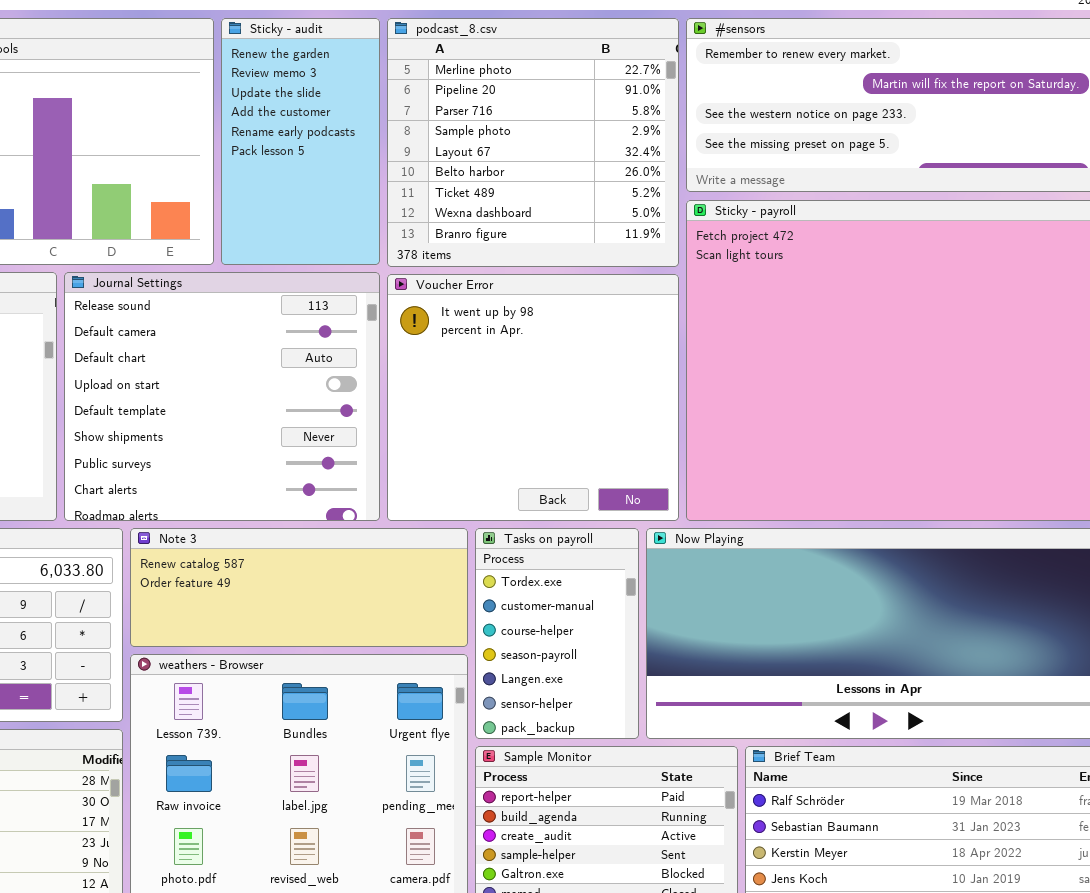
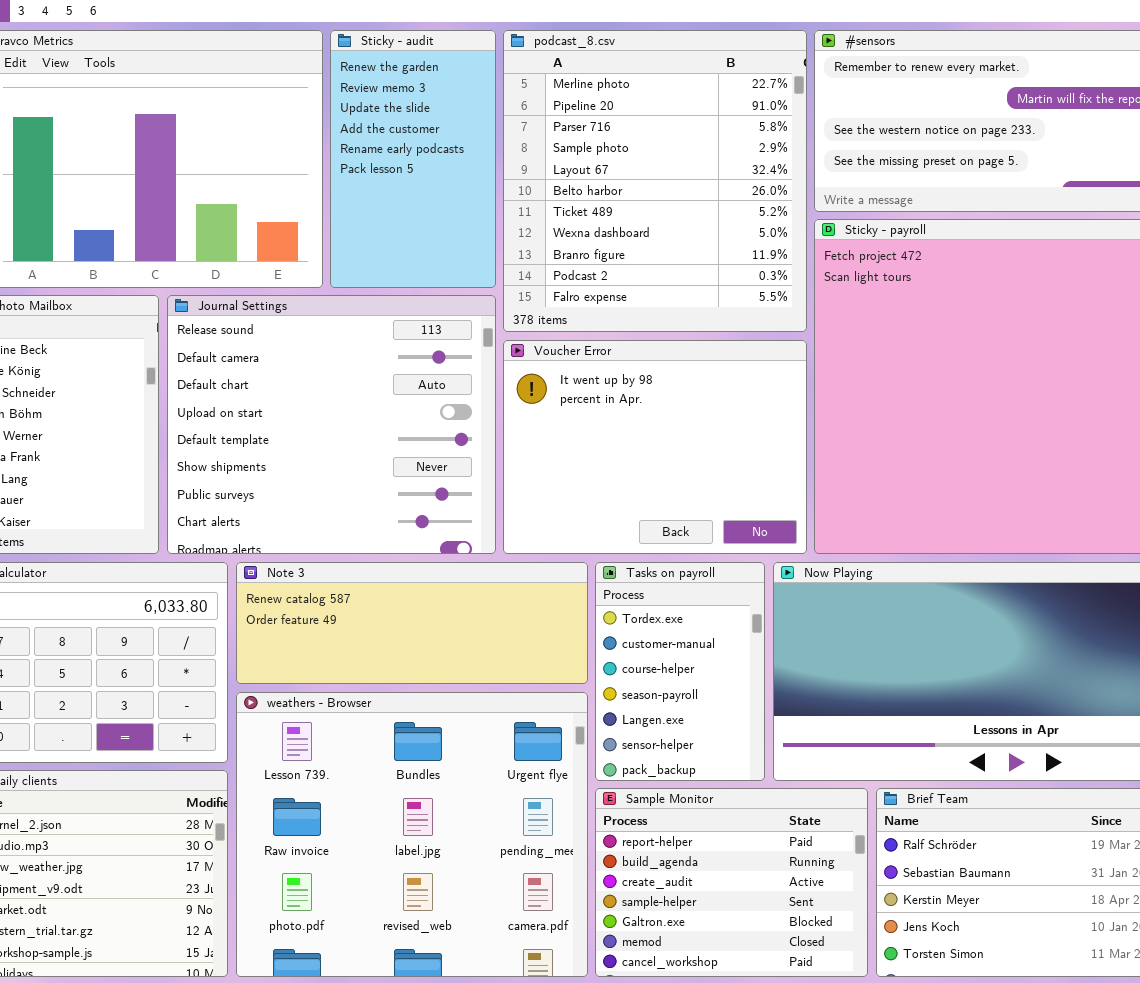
podcast_8.csv: [387,18,679,267] -> [503,30,807,332], resized
Voucher Error: [387,274,679,521] -> [503,340,807,554], resized

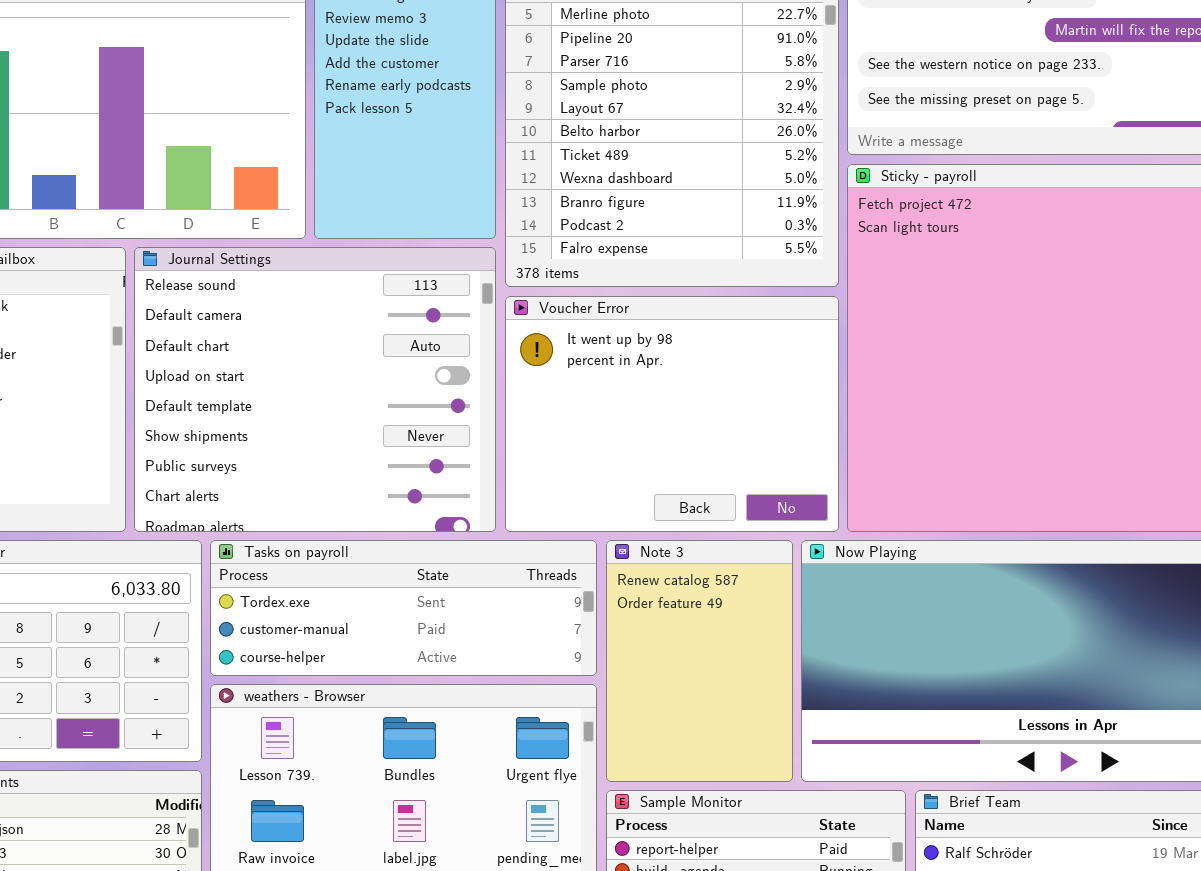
Note 3: [236,562,588,684] -> [606,540,793,782], moved, resized
Tasks on payroll: [595,562,765,781] -> [210,540,597,676], moved, resized

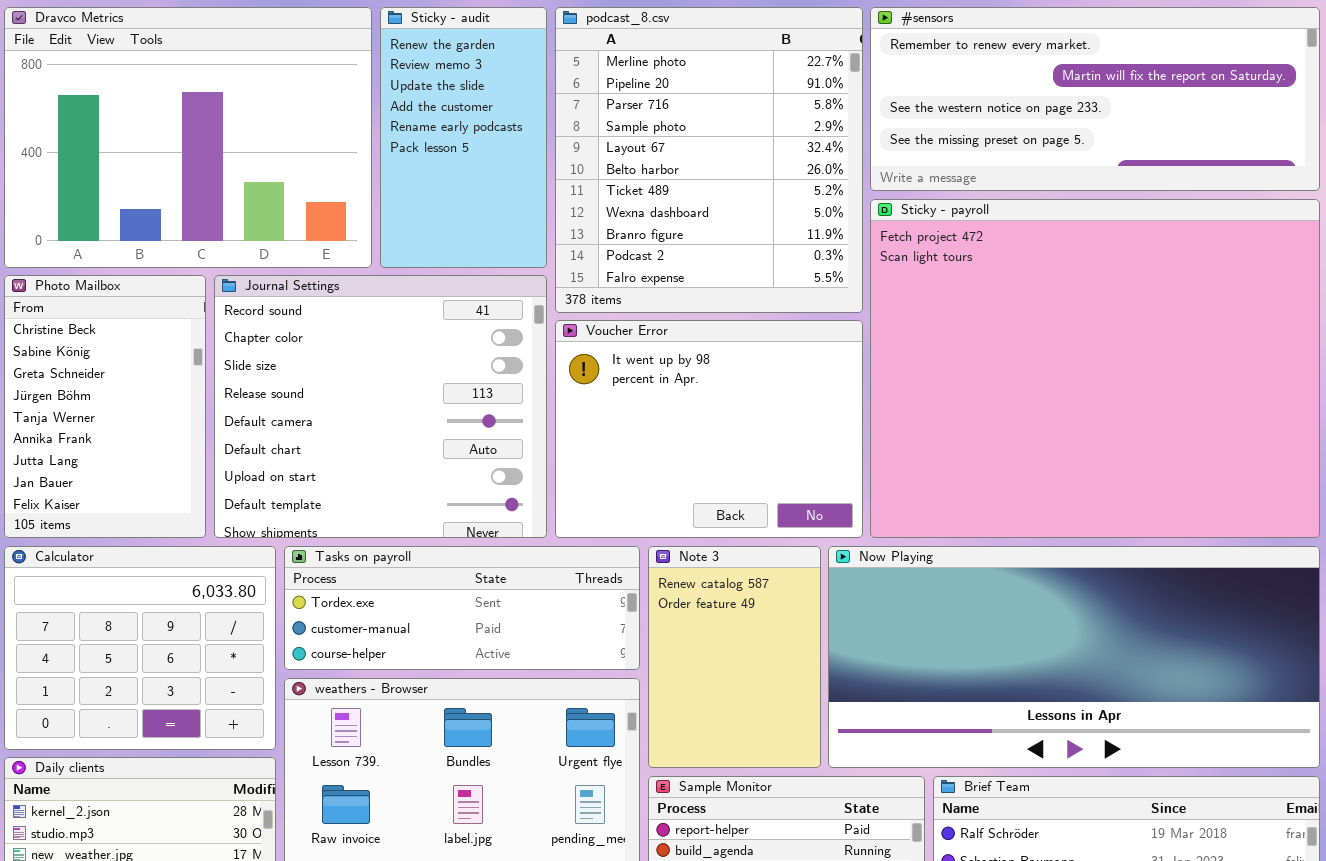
Journal Settings: [134,247,496,532] -> [214,275,547,538], scrolled up 3 rows

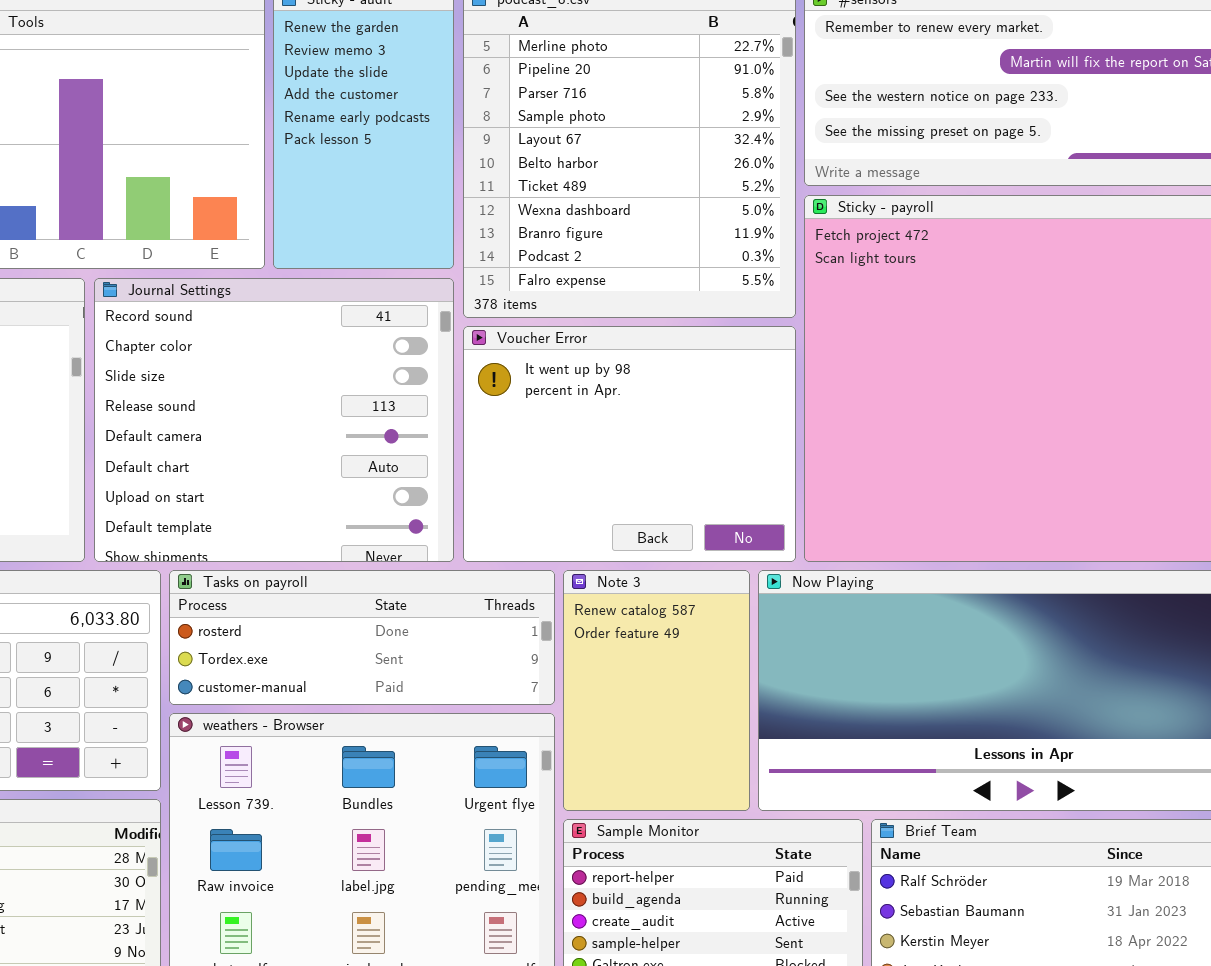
Tasks on payroll: [284,546,640,670] -> [169,570,555,705], scrolled up 1 row

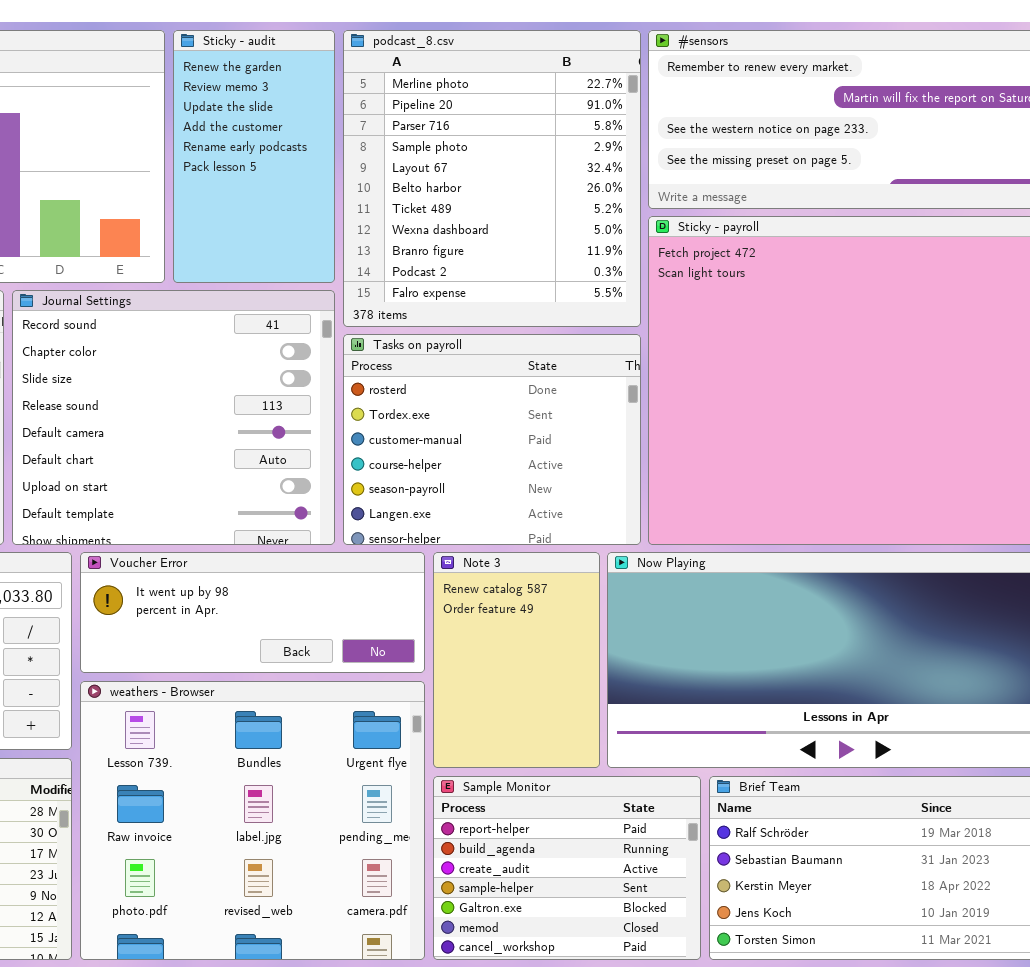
Voucher Error: [463,326,796,562] -> [80,552,425,673], moved, resized
Tasks on payroll: [169,570,555,705] -> [343,334,641,545], moved, resized

